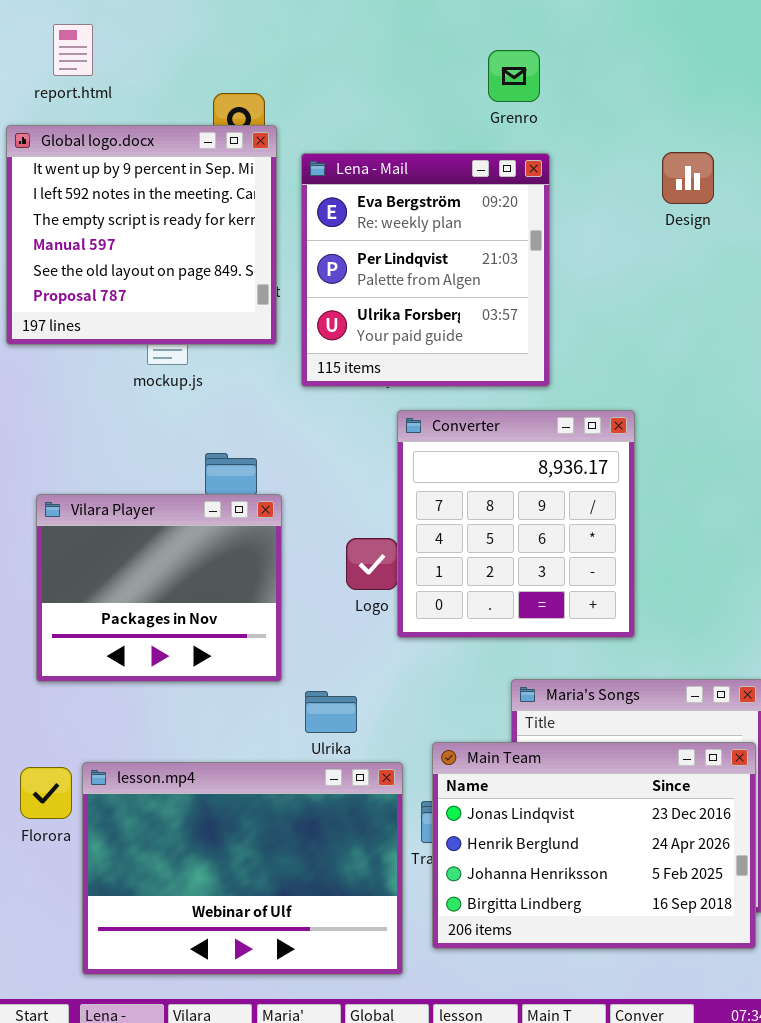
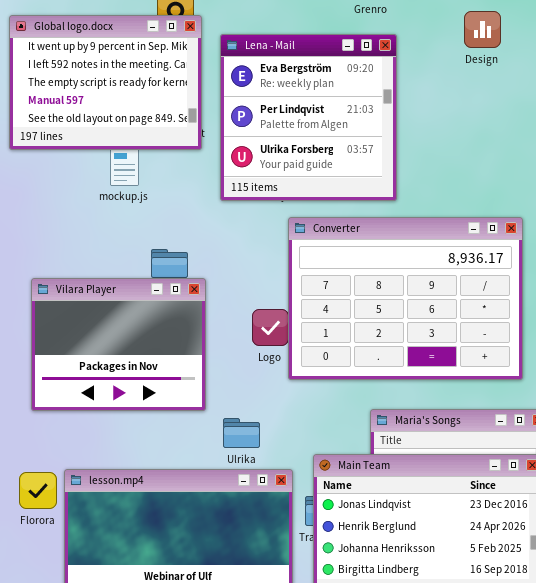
Global logo.docx: [6,125,277,345] -> [9,15,202,150], resized
Design: [662,152,714,204] -> [464,11,501,48], moved
Converter: [397,410,635,638] -> [288,217,523,380], resized

